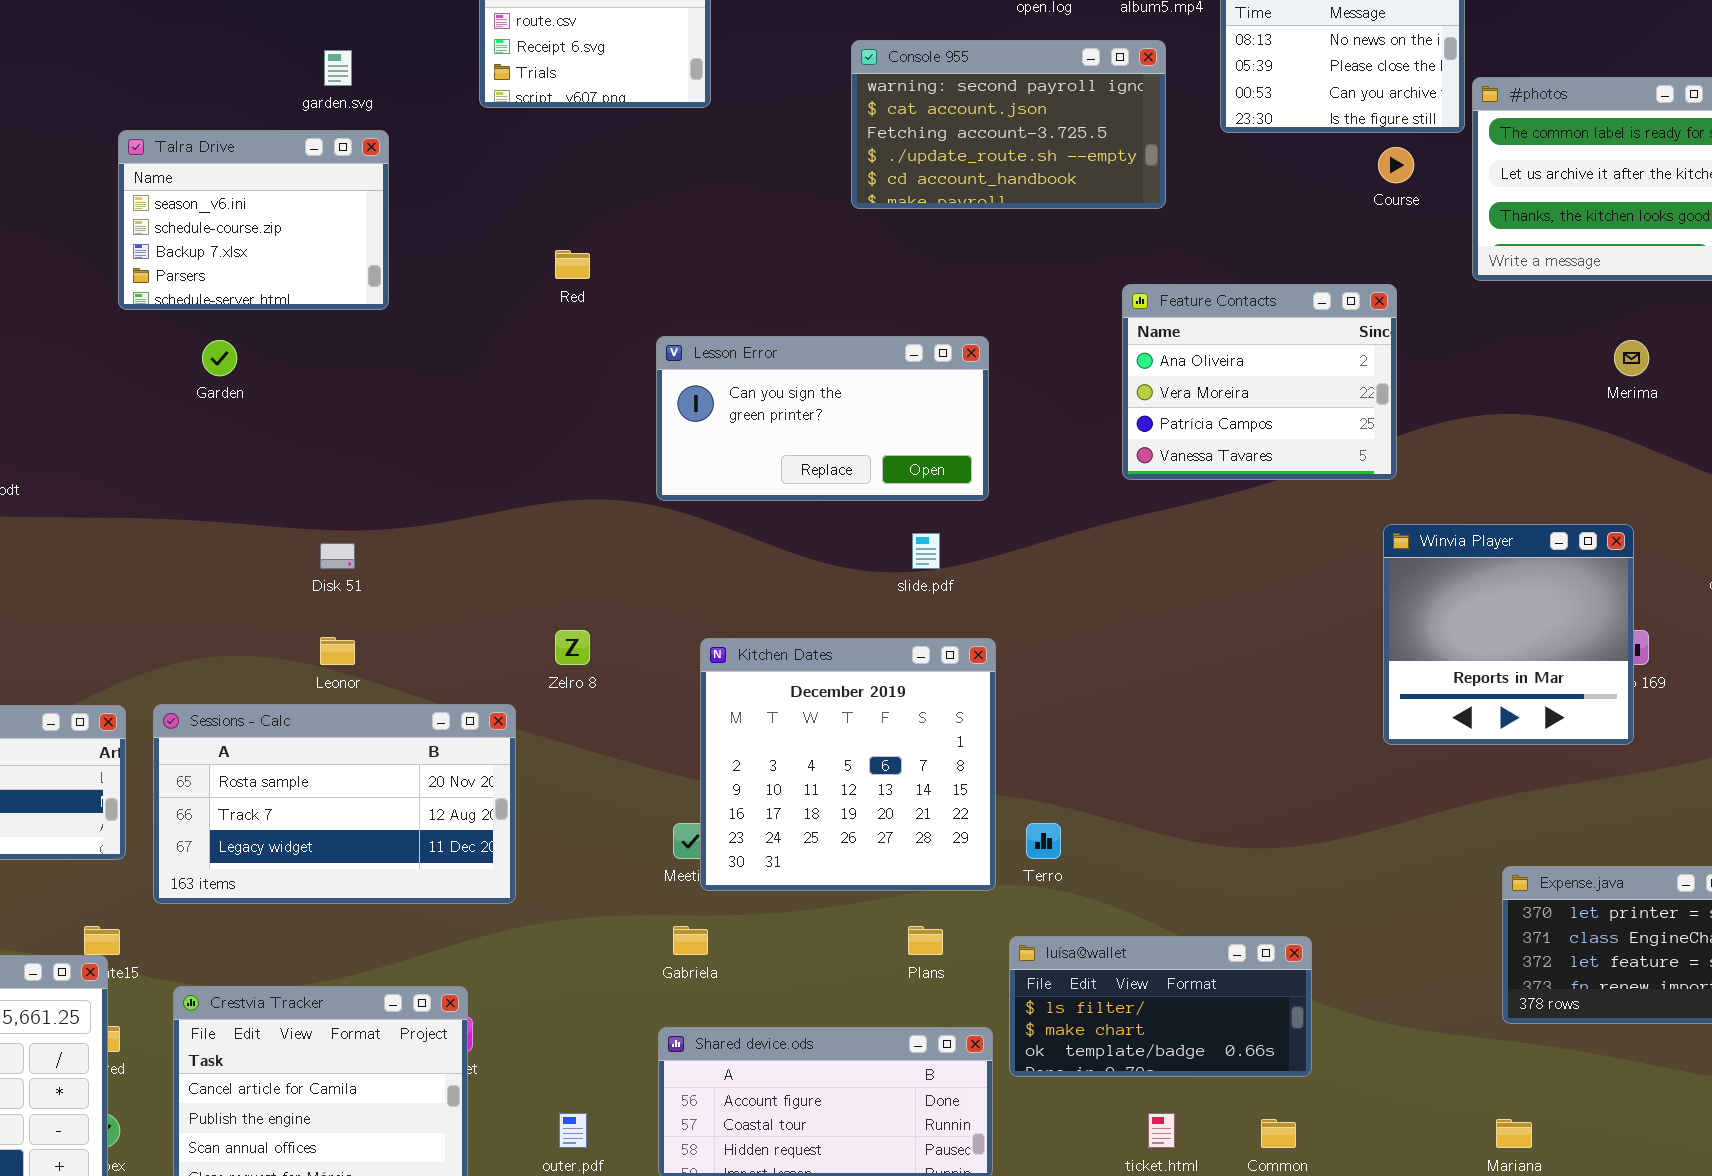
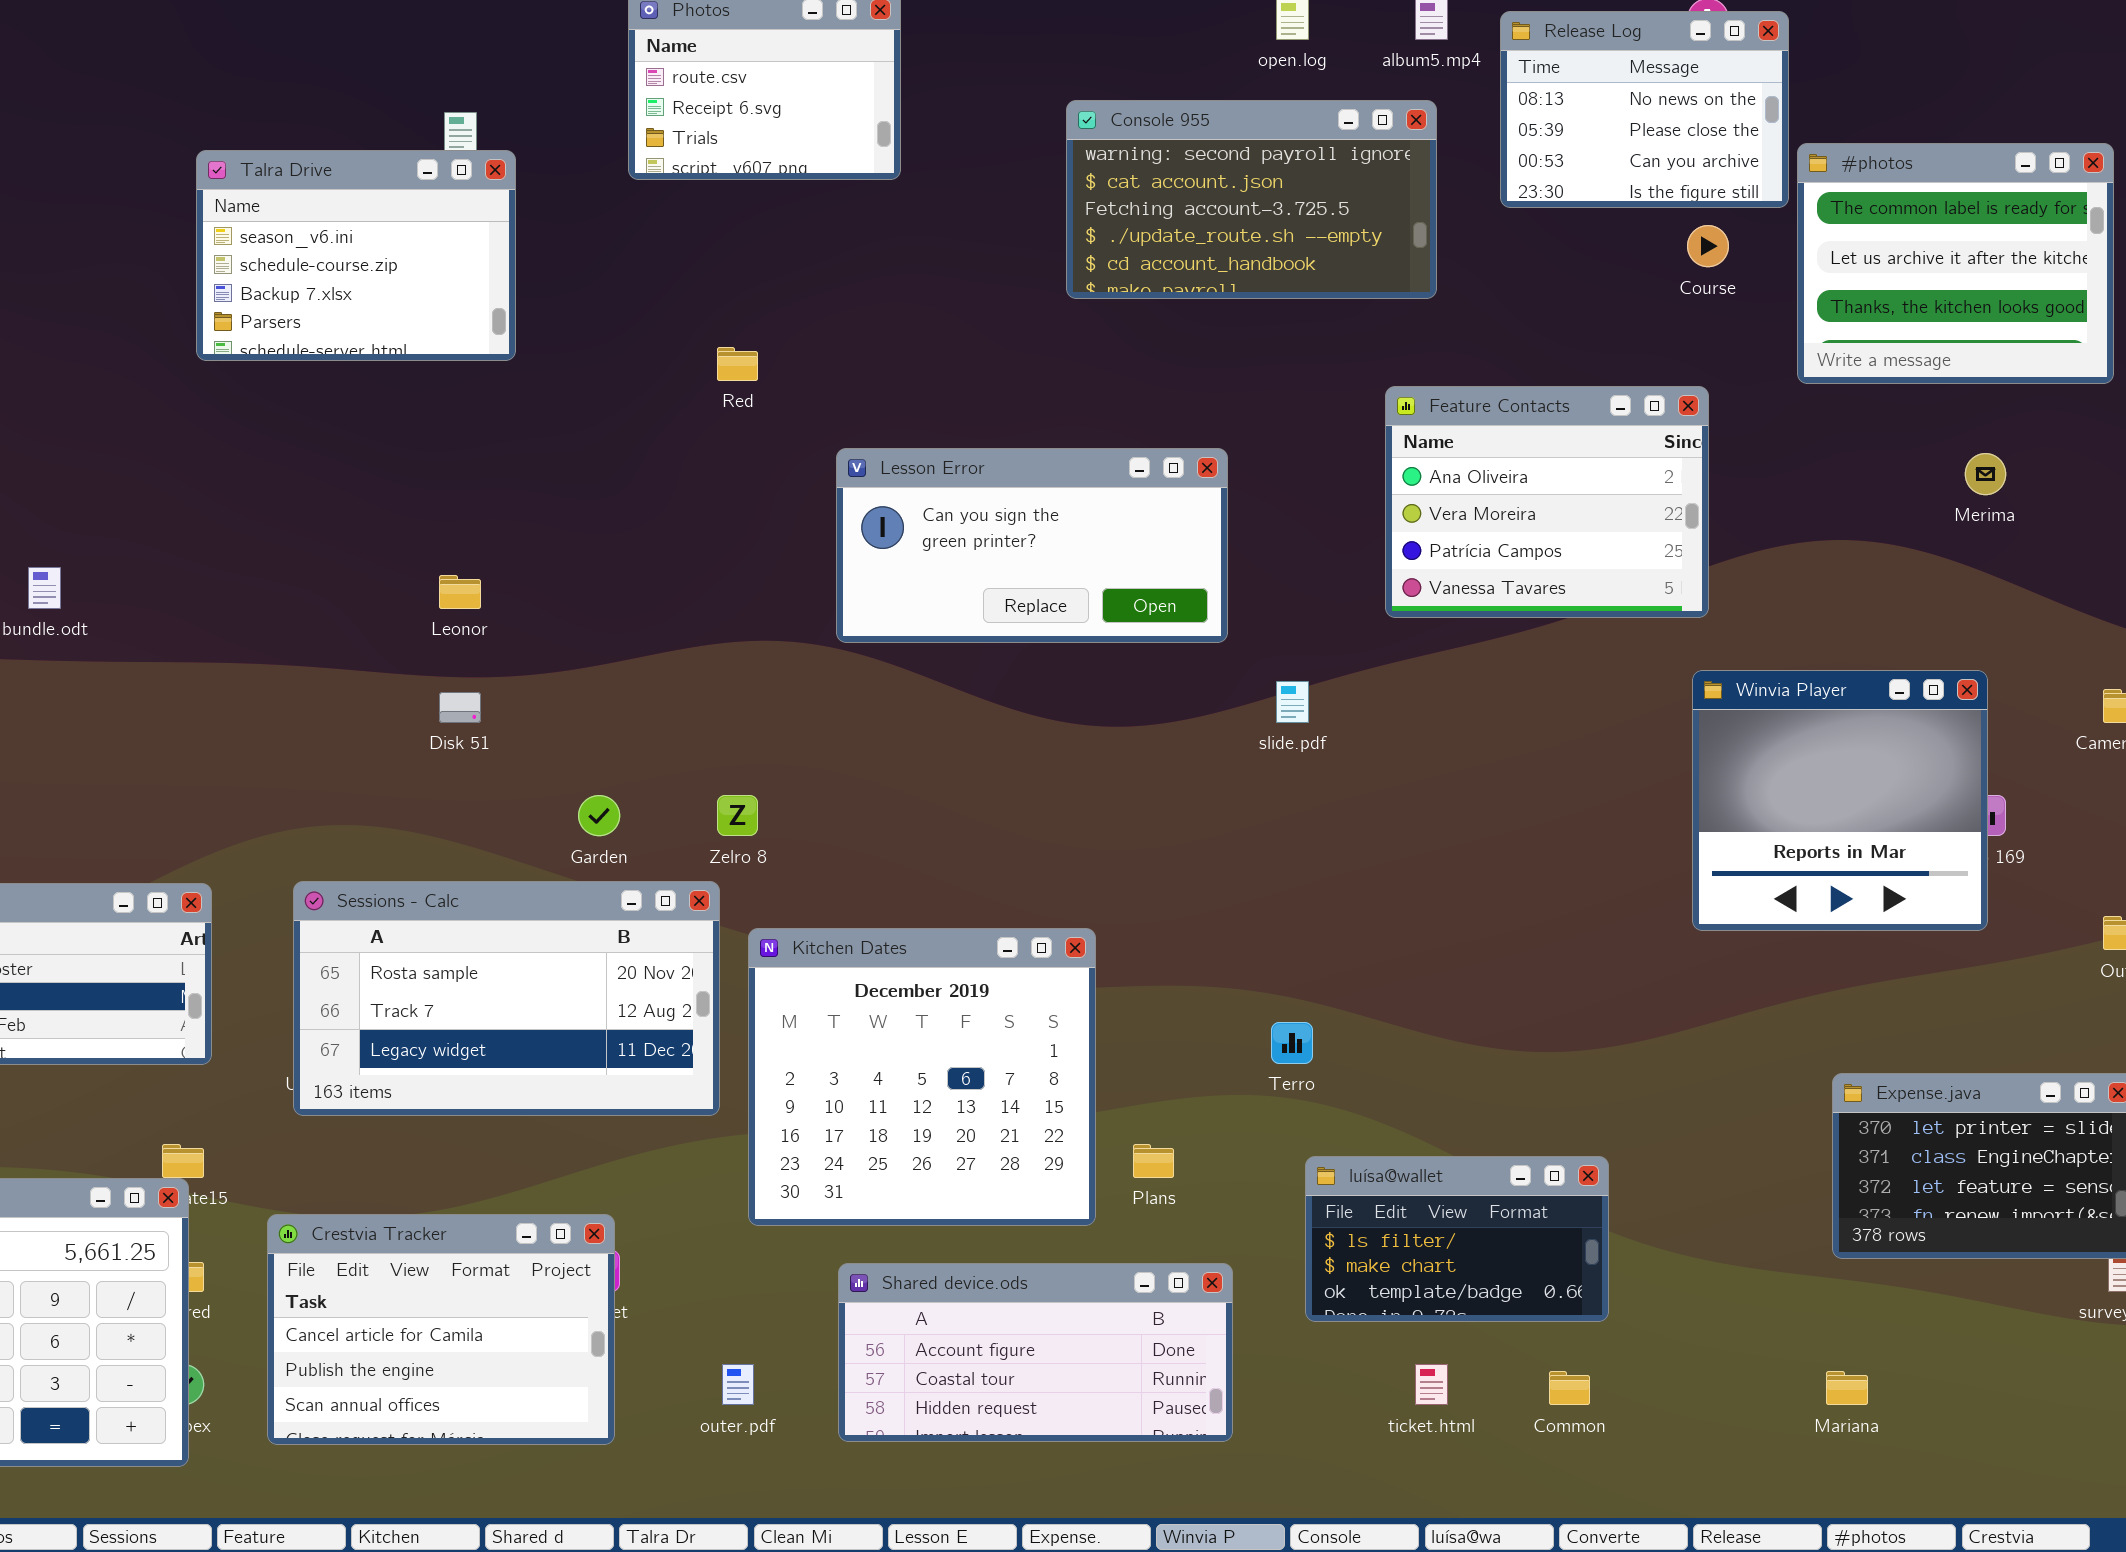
Talra Drive: [118,130,389,310] -> [196,150,516,361], moved
Garden: [202,340,237,376] -> [578,795,620,836], moved
slide.pdf: [912,533,940,569] -> [1276,681,1309,723], moved
Leonor: [320,637,355,665] -> [439,575,481,609], moved
Kitchen Dates: [700,638,996,891] -> [748,928,1096,1226], moved
Sessions - Calc: [153,704,516,904] -> [293,881,720,1116], moved
luísa@wallet: [1009,936,1312,1077] -> [1305,1156,1609,1322], resized

